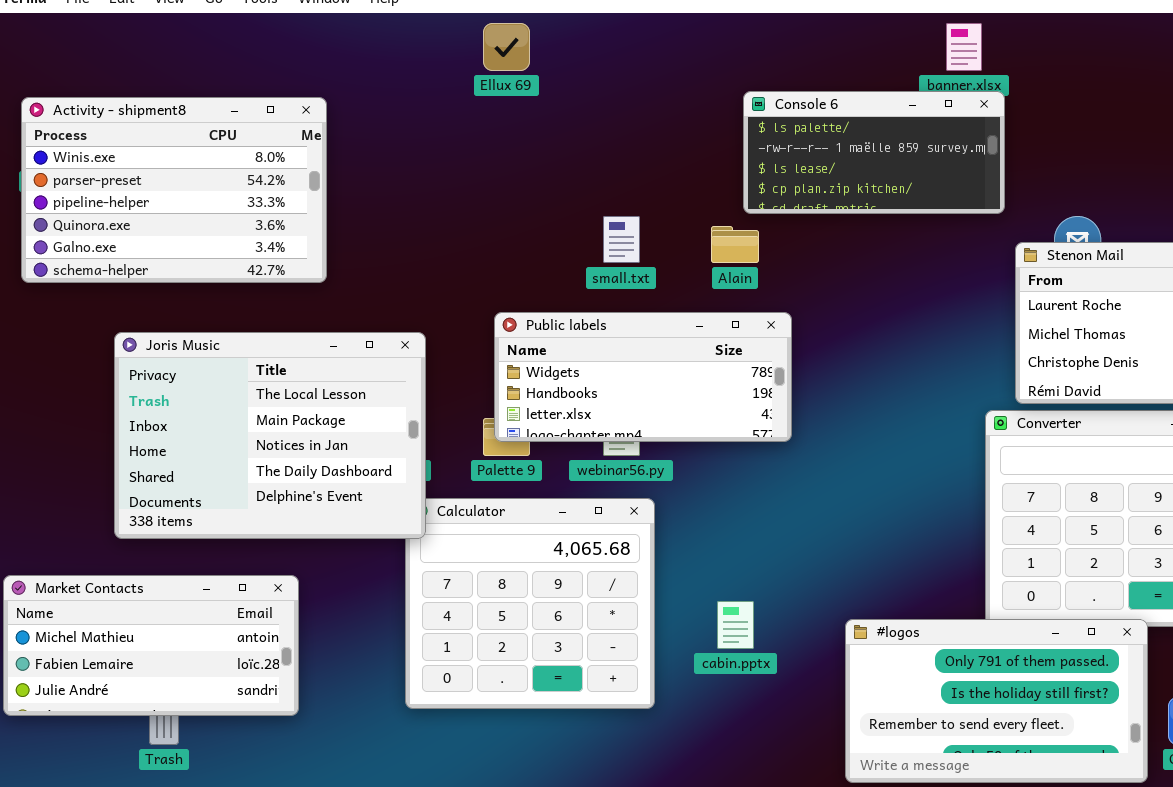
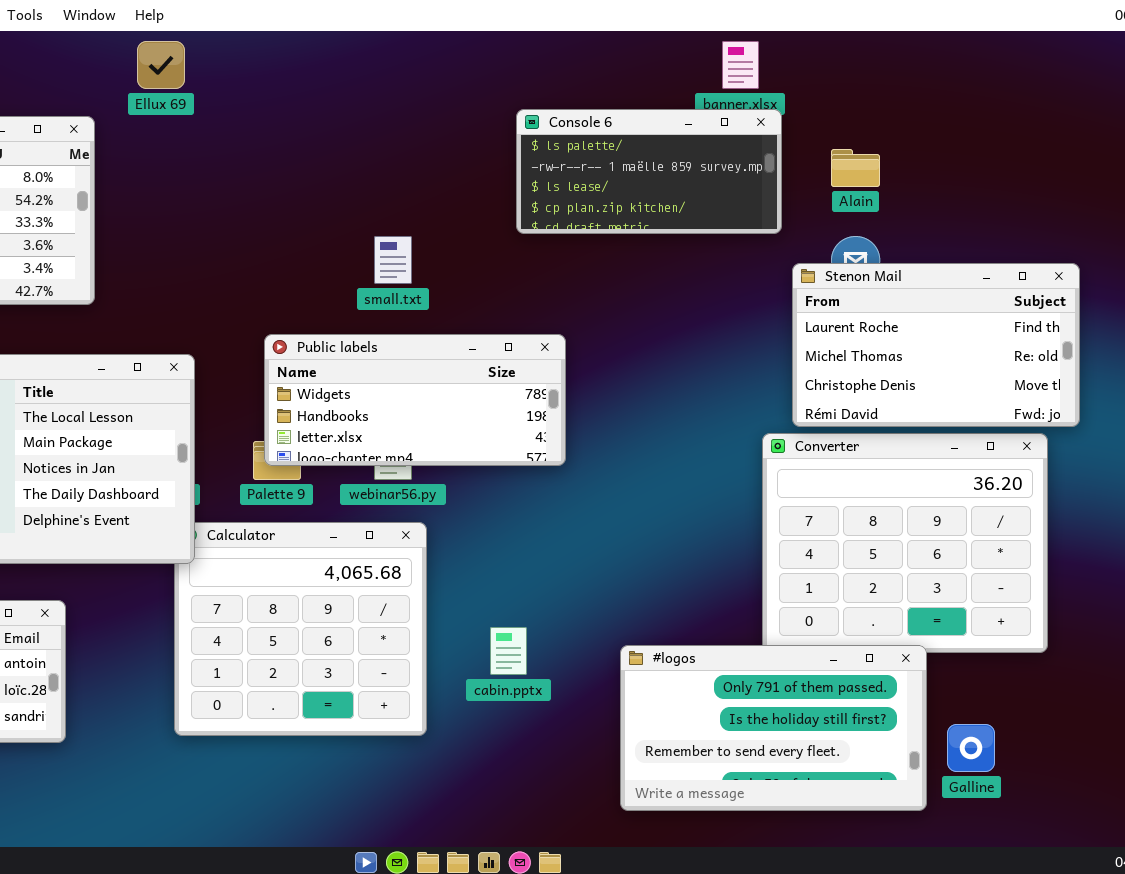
Ellux 69: [483,23,530,71] -> [137,41,185,89], moved
Alain: [711,226,759,263] -> [831,149,880,187], moved

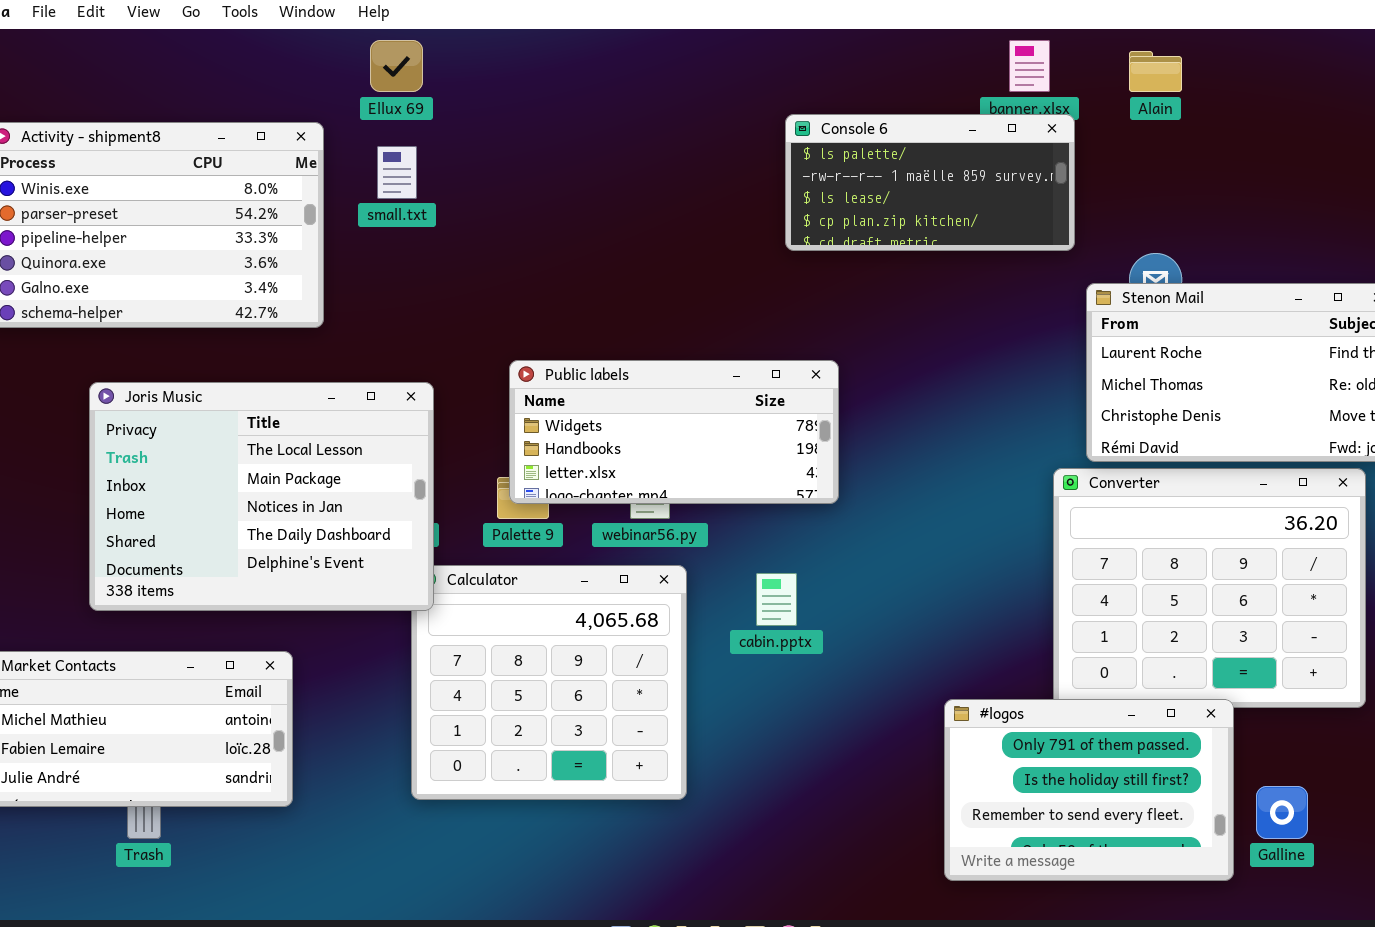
Alain: [831,149,880,187] -> [1129,51,1182,92], moved
small.txt: [374,236,412,284] -> [377,146,417,199], moved
cabin.pptx: [490,627,527,675] -> [756,573,797,626], moved
#logos: [620,645,927,811] -> [944,699,1234,881], resized

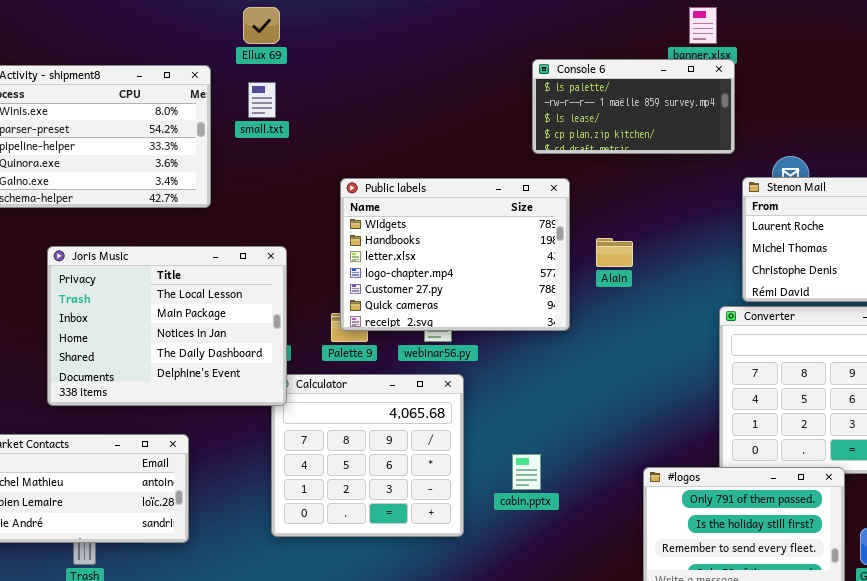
Alain: [1129,51,1182,92] -> [596,238,633,267], moved
Public labels: [509,360,839,504] -> [340,178,570,331], resized
cabin.pptx: [756,573,797,626] -> [512,454,541,490], moved

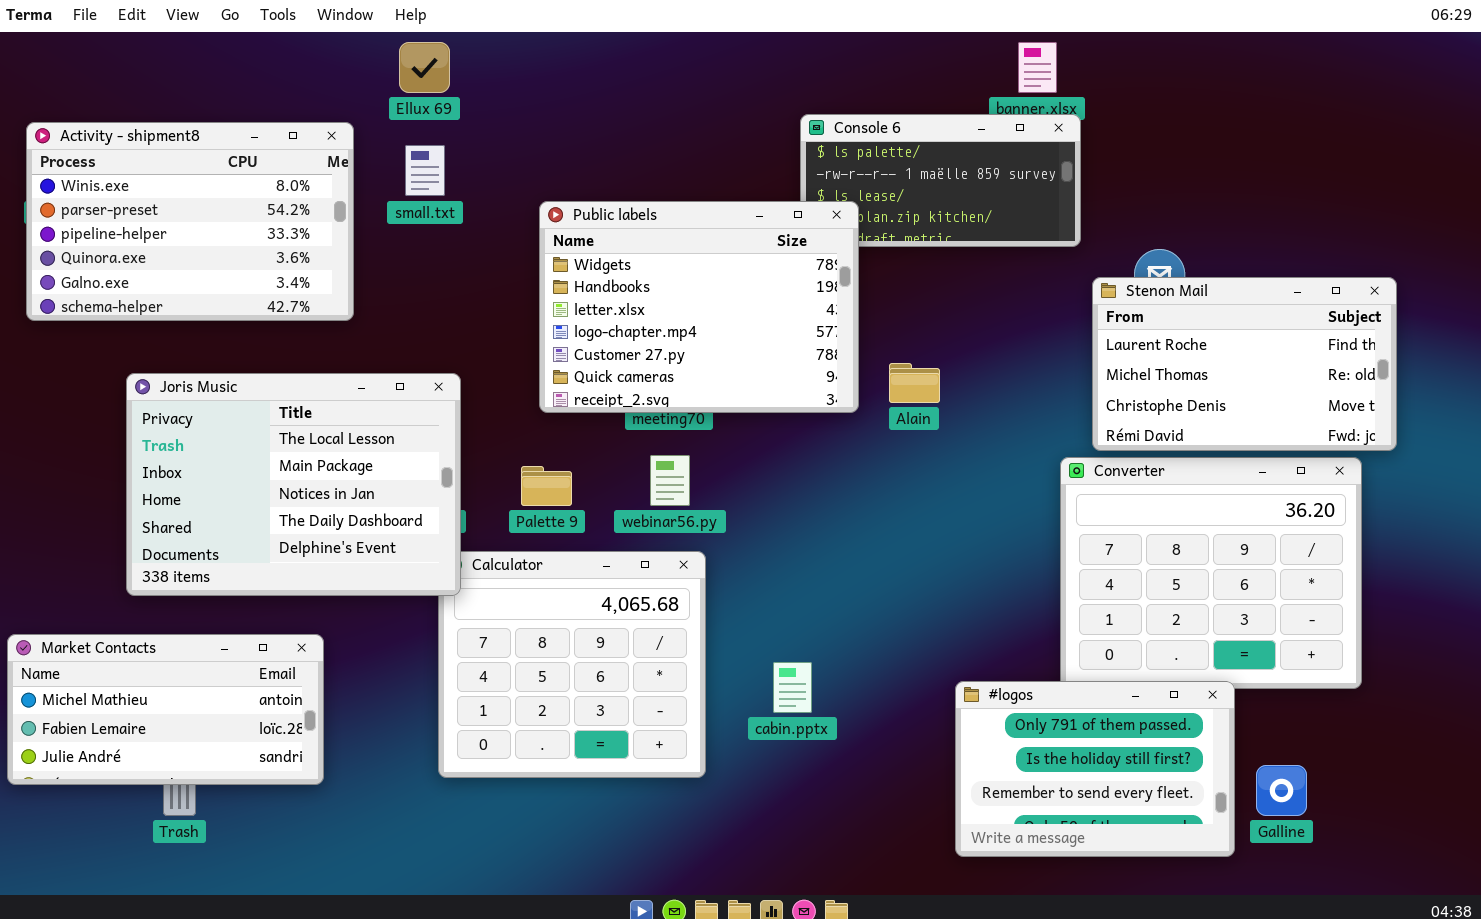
Public labels: [340,178,570,331] -> [539,201,859,413], moved

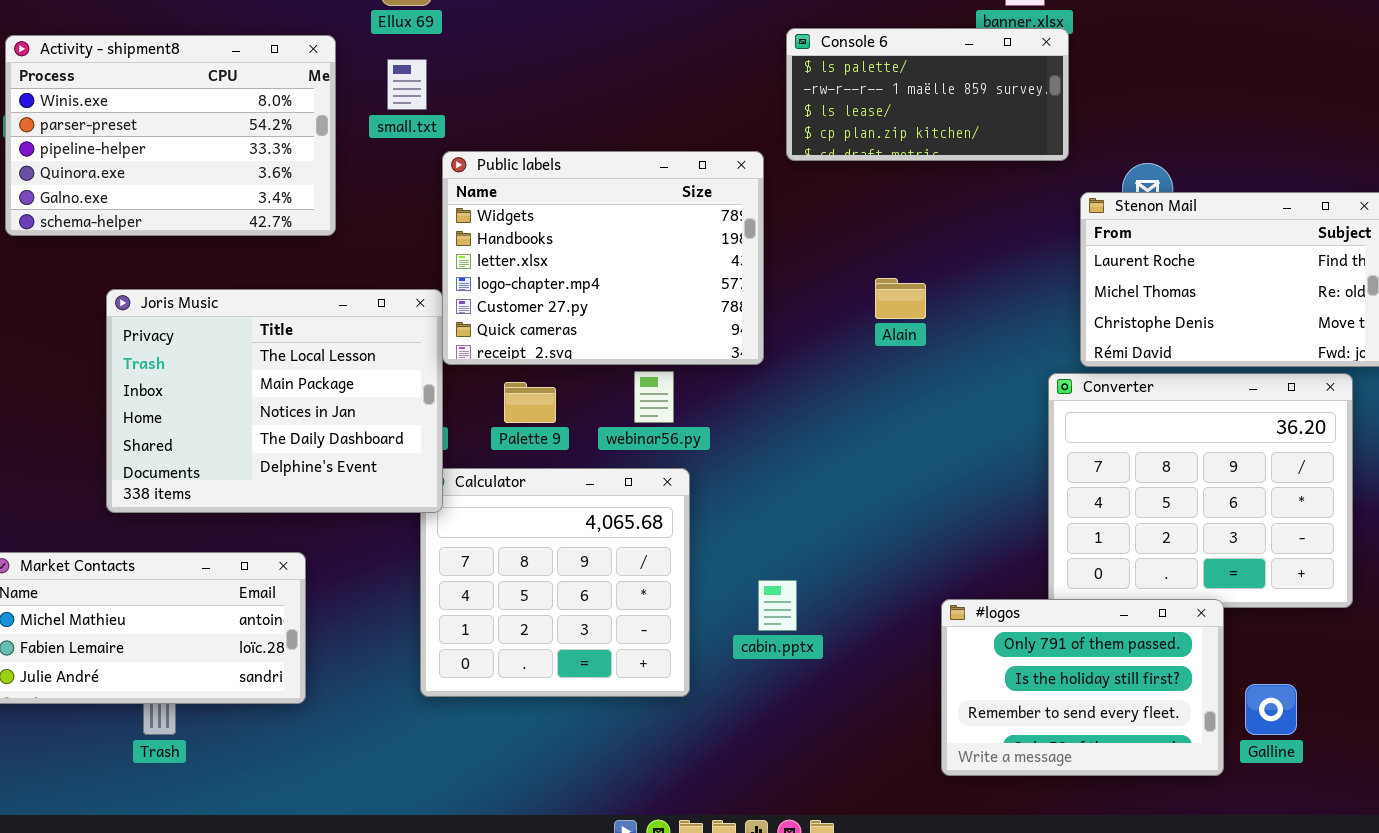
Public labels: [539,201,859,413] -> [442,151,764,365], moved

